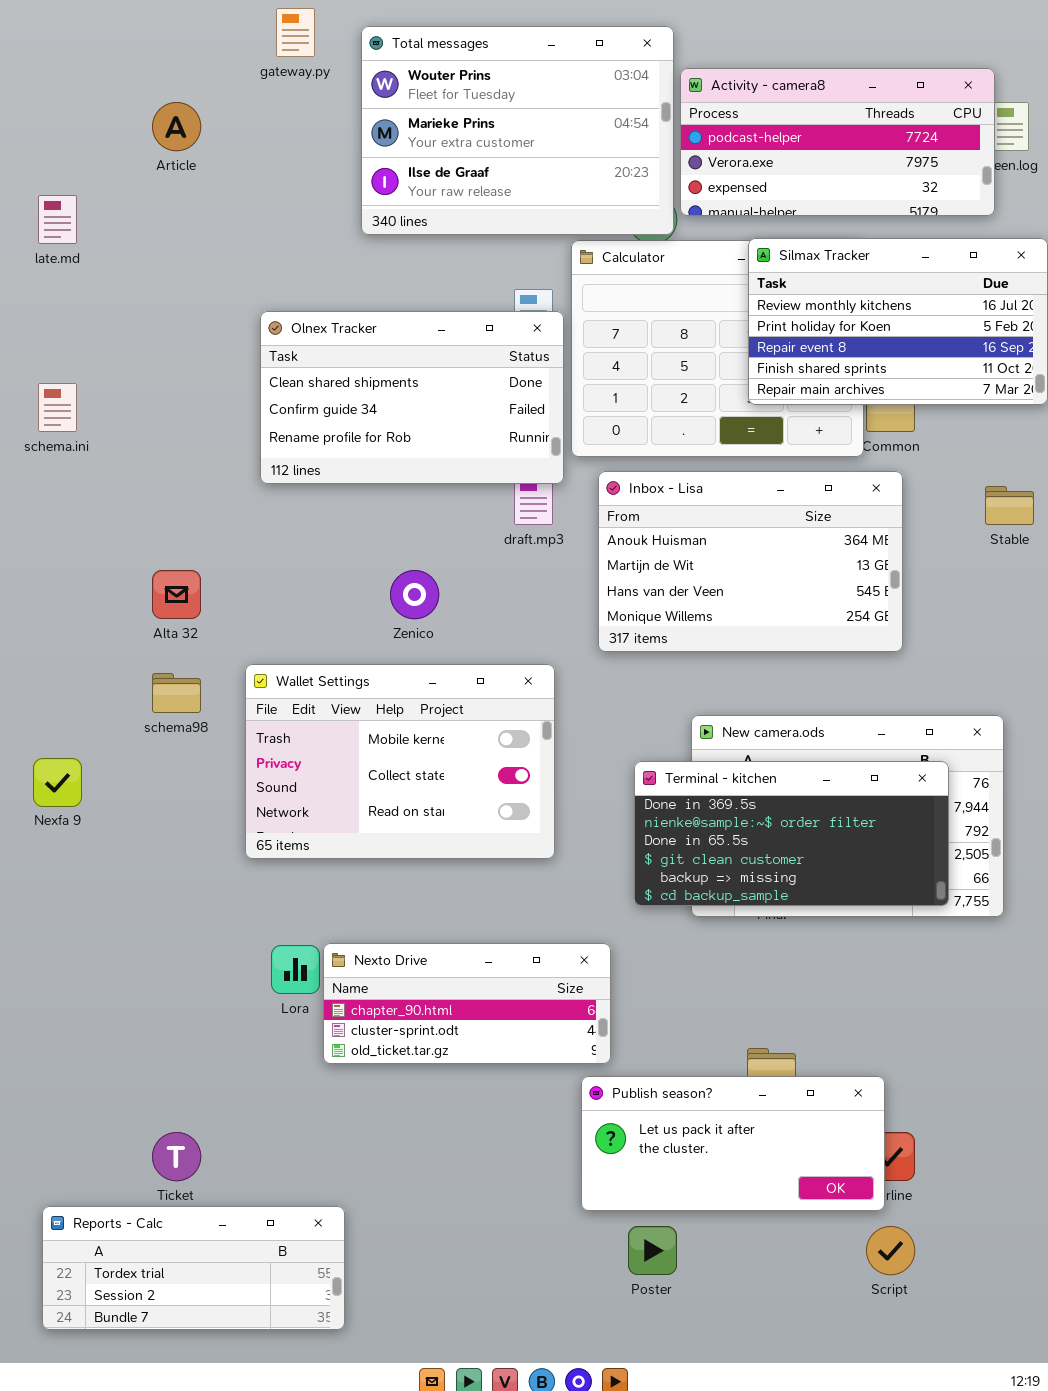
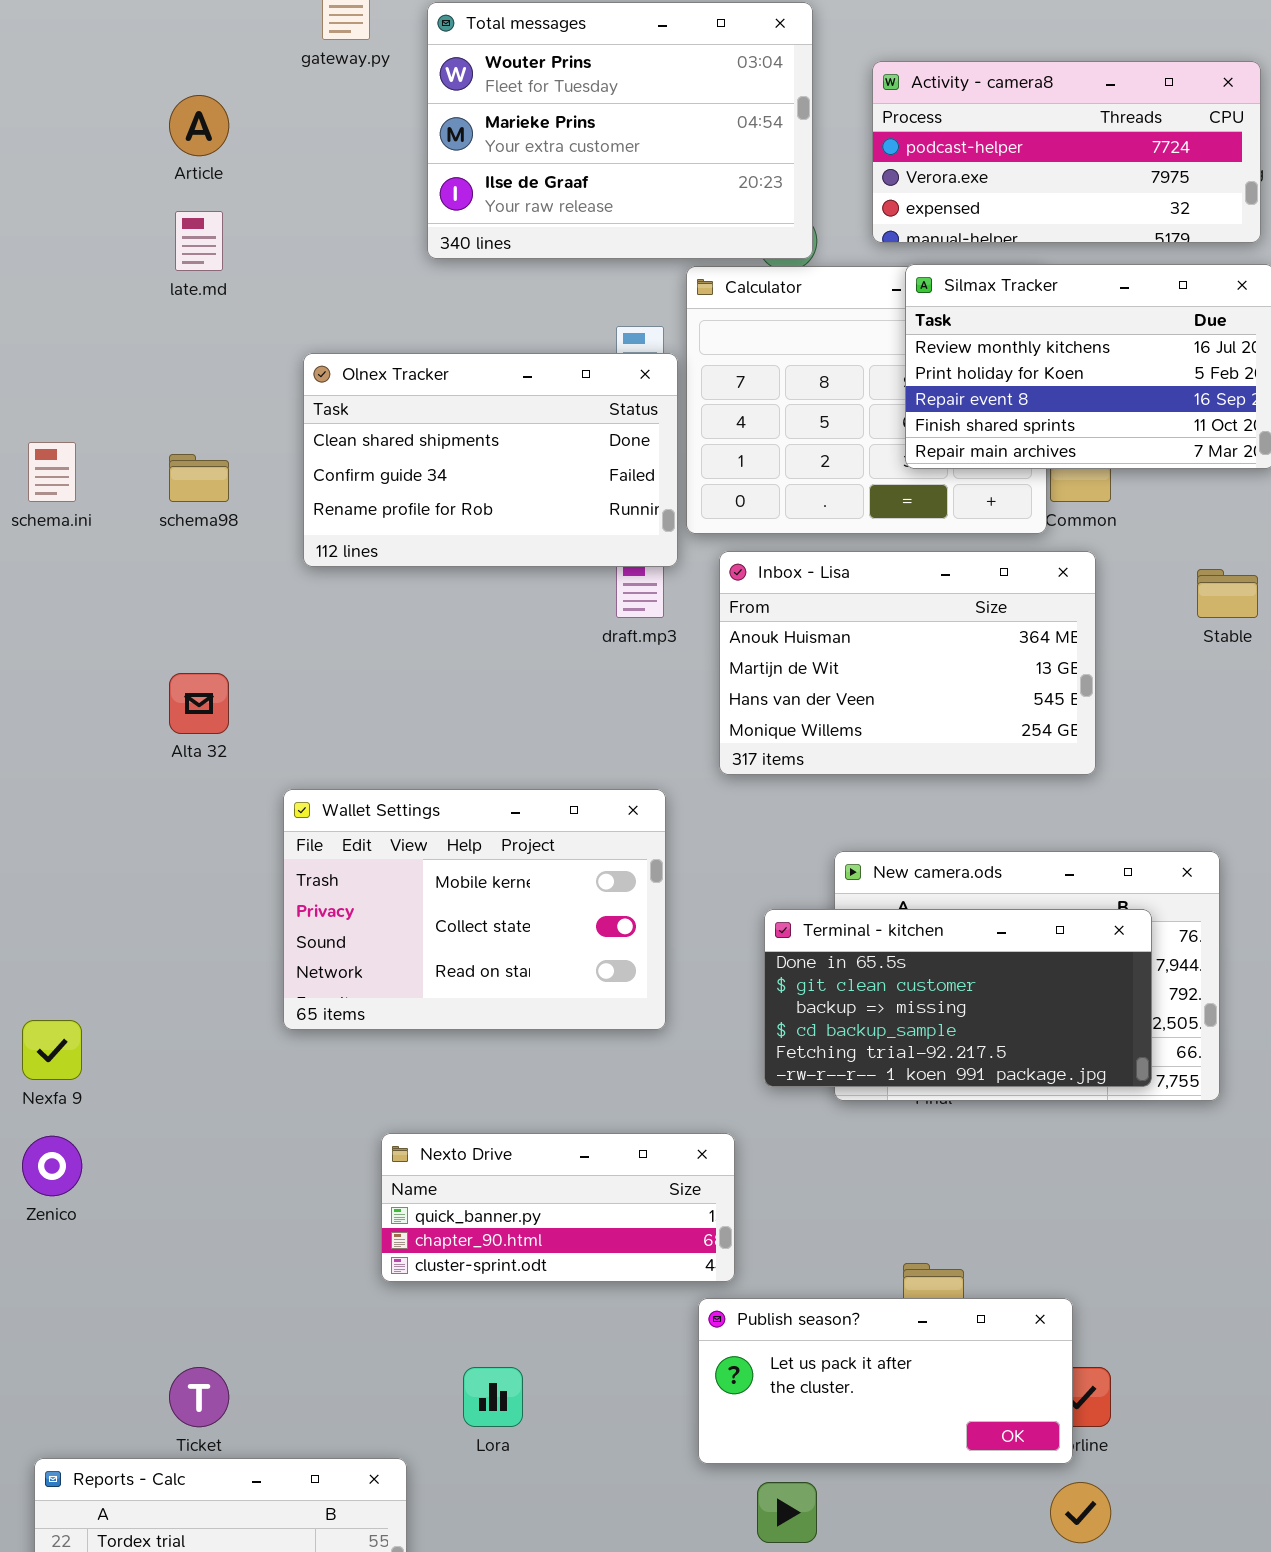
Activity - camera8: [680,68,995,216] -> [872,61,1261,243], moved
late.md: [38,195,77,244] -> [175,211,223,271], moved
Zenico: [390,570,439,619] -> [22,1136,82,1196], moved
schema98: [152,673,201,713] -> [169,454,229,502], moved
Nexfa 9: [33,758,82,807] -> [22,1020,82,1080], moved
Terminal - kitchen: [634,761,949,906] -> [764,909,1152,1087], scrolled down 2 rows
Nexto Drive: [323,943,611,1064] -> [381,1133,735,1282], scrolled up 1 row
Lora: [271,945,320,994] -> [463,1367,523,1427], moved

